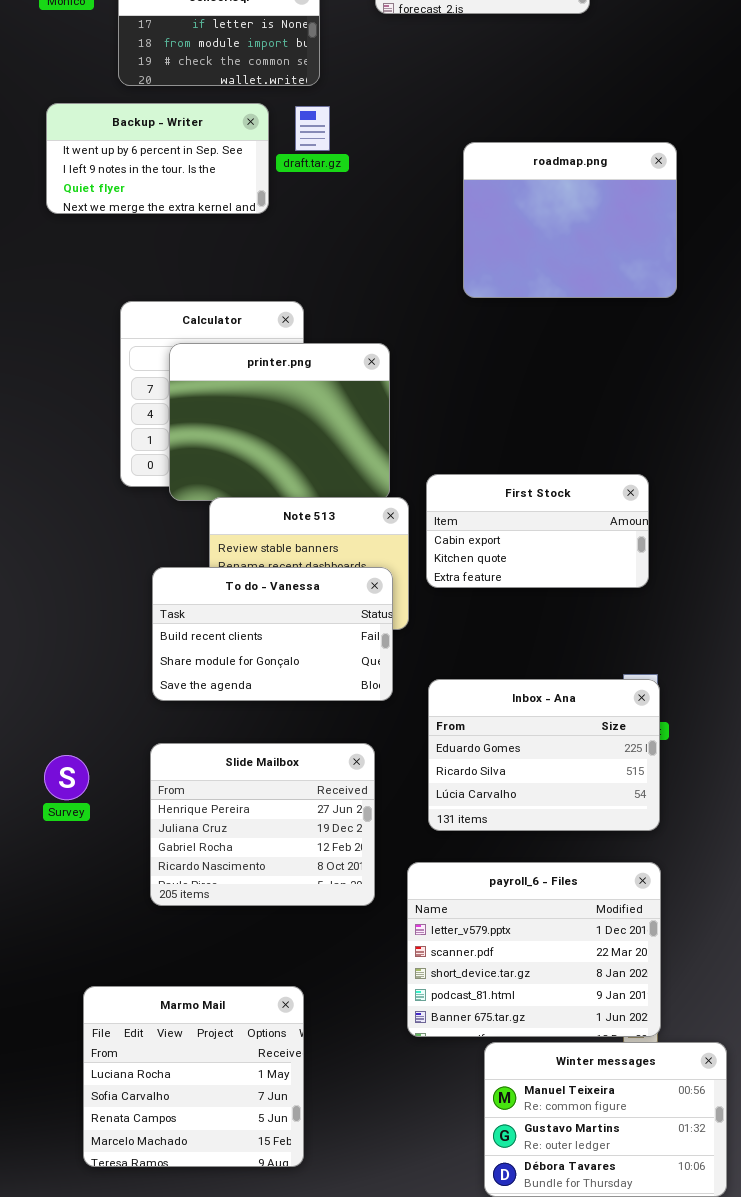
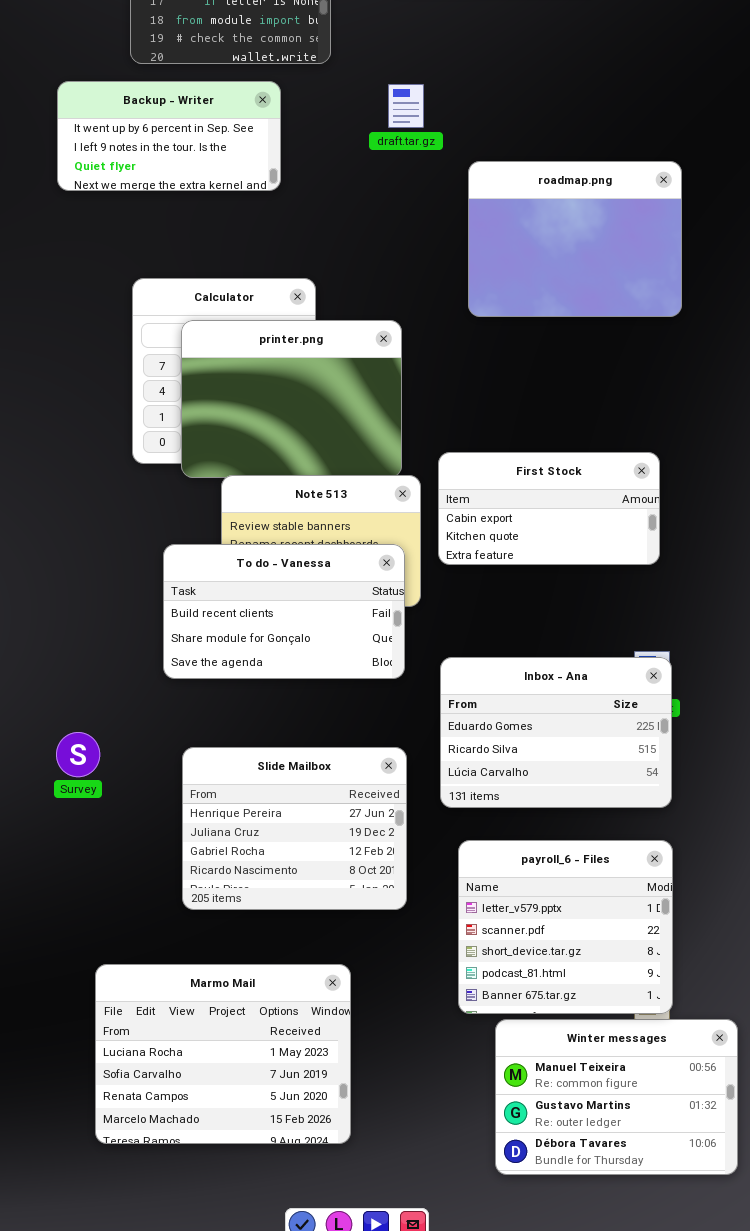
draft.tar.gz: [295,106,330,151] -> [388,84,424,128], moved
roadmap.png: [463,142,677,298] -> [468,161,682,317], moved
Slide Mailbox: [150,743,375,906] -> [182,747,407,910], moved
payroll_6 - Files: [407,862,661,1037] -> [458,840,673,1014], resized
Marmo Mail: [83,986,304,1167] -> [95,964,351,1144], resized

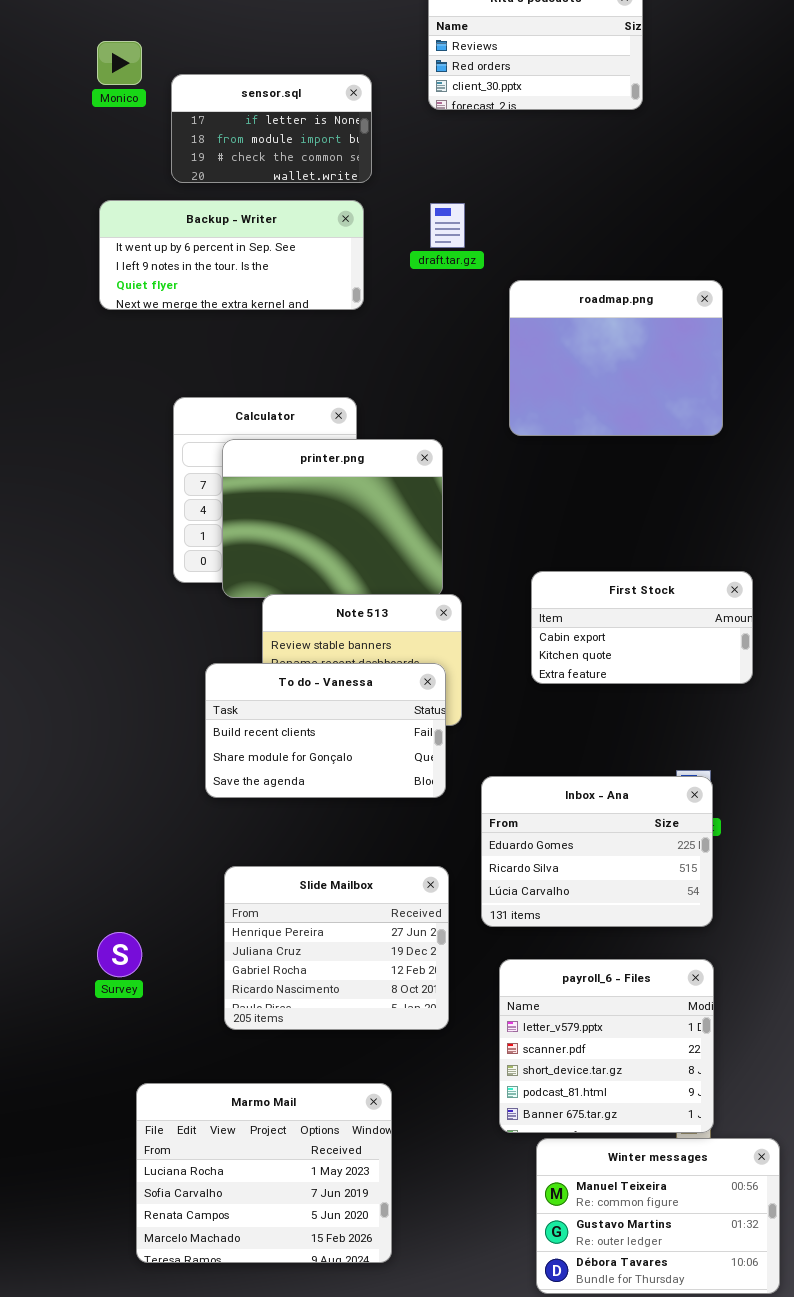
Backup - Writer: [57,81,281,191] -> [99,200,364,310], resized
First Stock: [438,452,660,565] -> [531,571,753,684], moved
Survey: [56,732,100,777] -> [97,932,142,977], moved

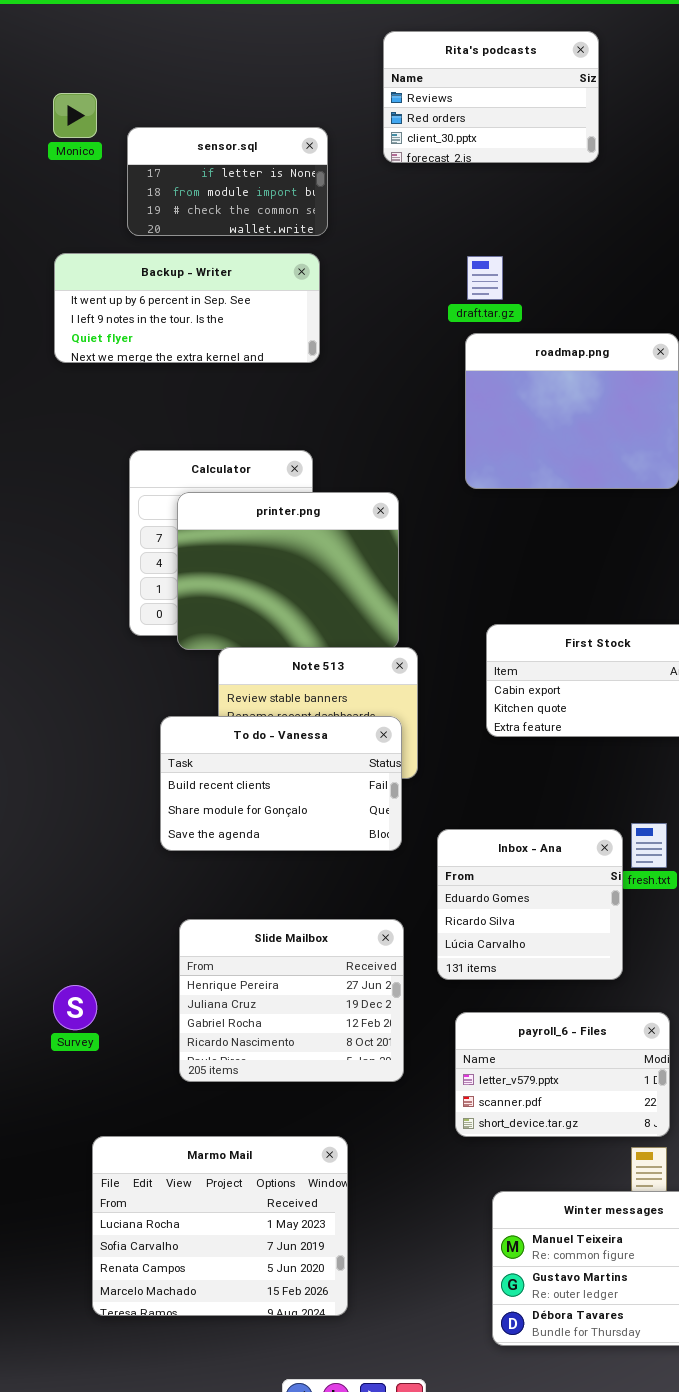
draft.tar.gz: [430,203,465,248] -> [467,256,503,300], moved
Inbox - Ana: [481,776,713,927] -> [437,829,623,980], resized
payroll_6 - Files: [499,959,714,1133] -> [455,1012,670,1137], resized

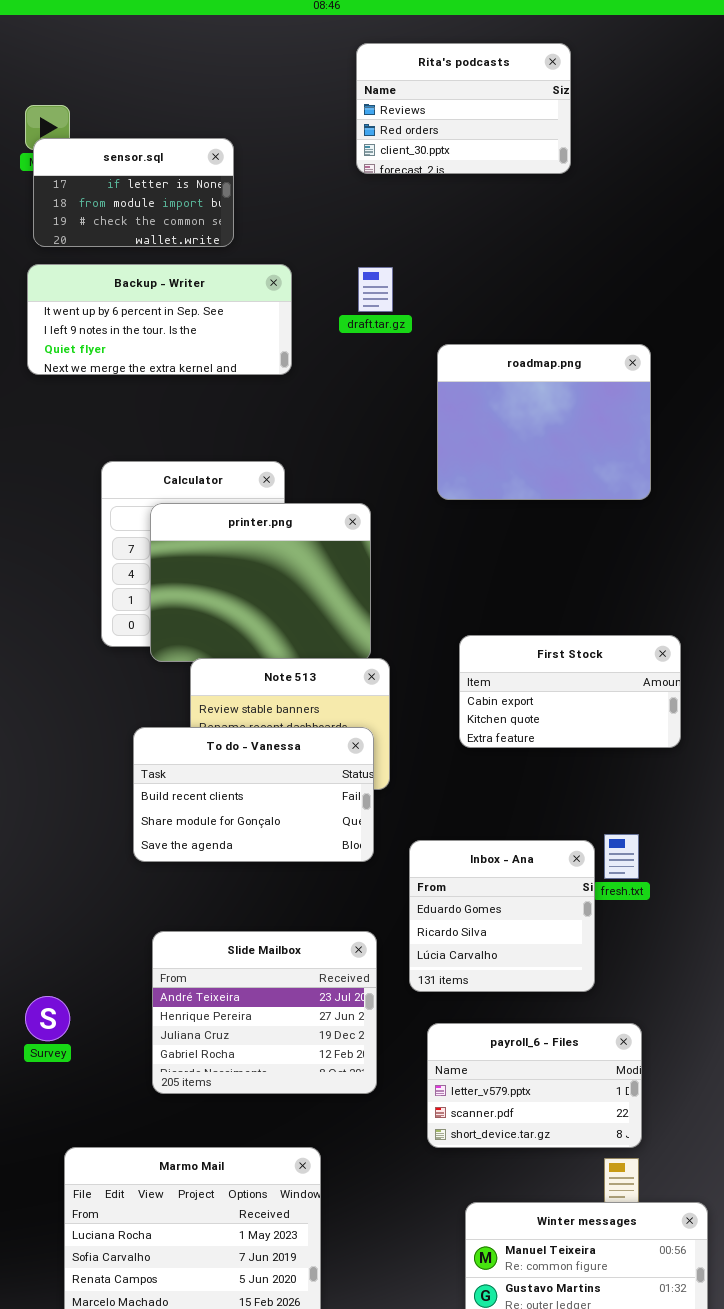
sensor.sql: [127,127,328,236] -> [33,138,234,247], moved
draft.tar.gz: [467,256,503,300] -> [358,267,393,312], moved
Slide Mailbox: [179,919,404,1082] -> [152,931,377,1094], scrolled up 1 row

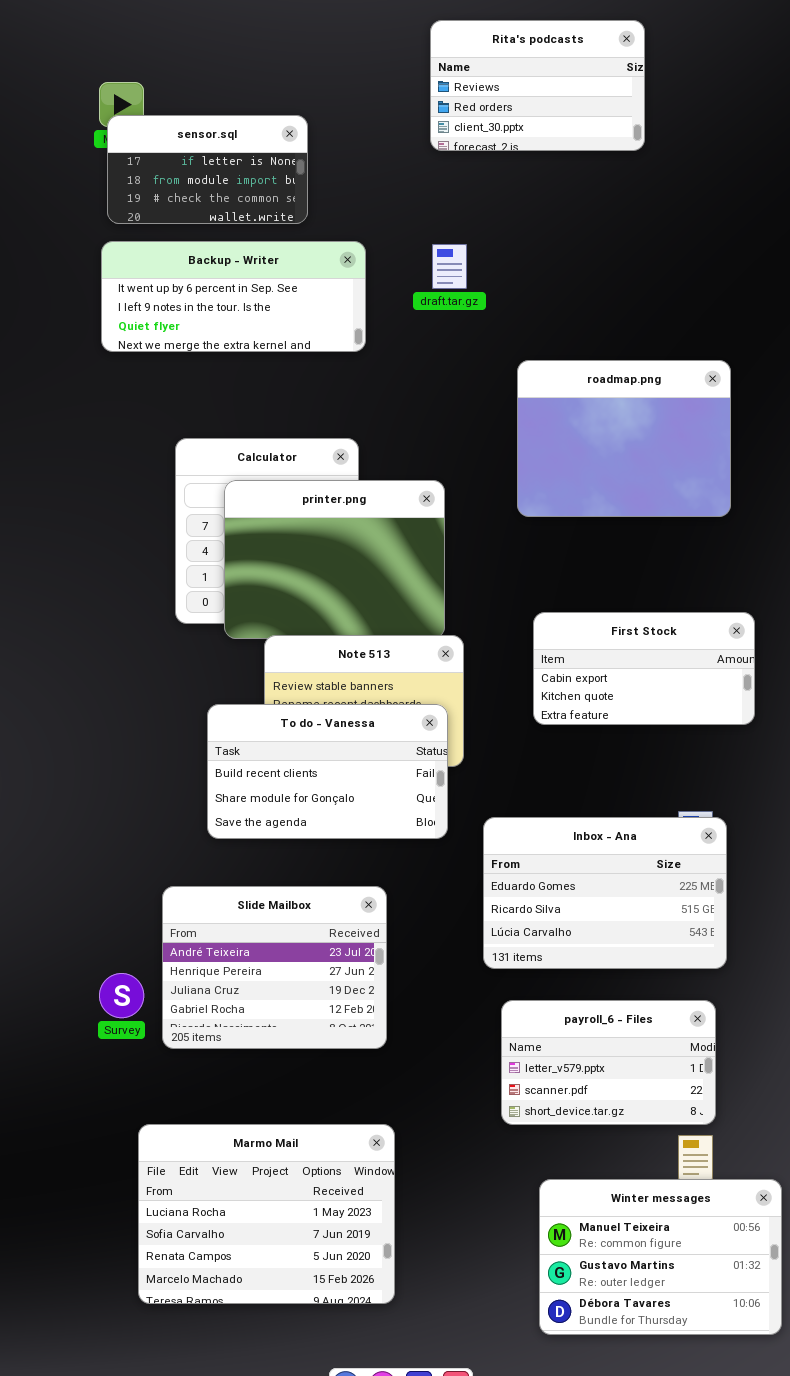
roadmap.png: [437,344,651,500] -> [517,360,731,517], moved
Inbox - Ana: [409,840,595,992] -> [483,817,727,969], resized
Slide Mailbox: [152,931,377,1094] -> [162,886,387,1049], moved

